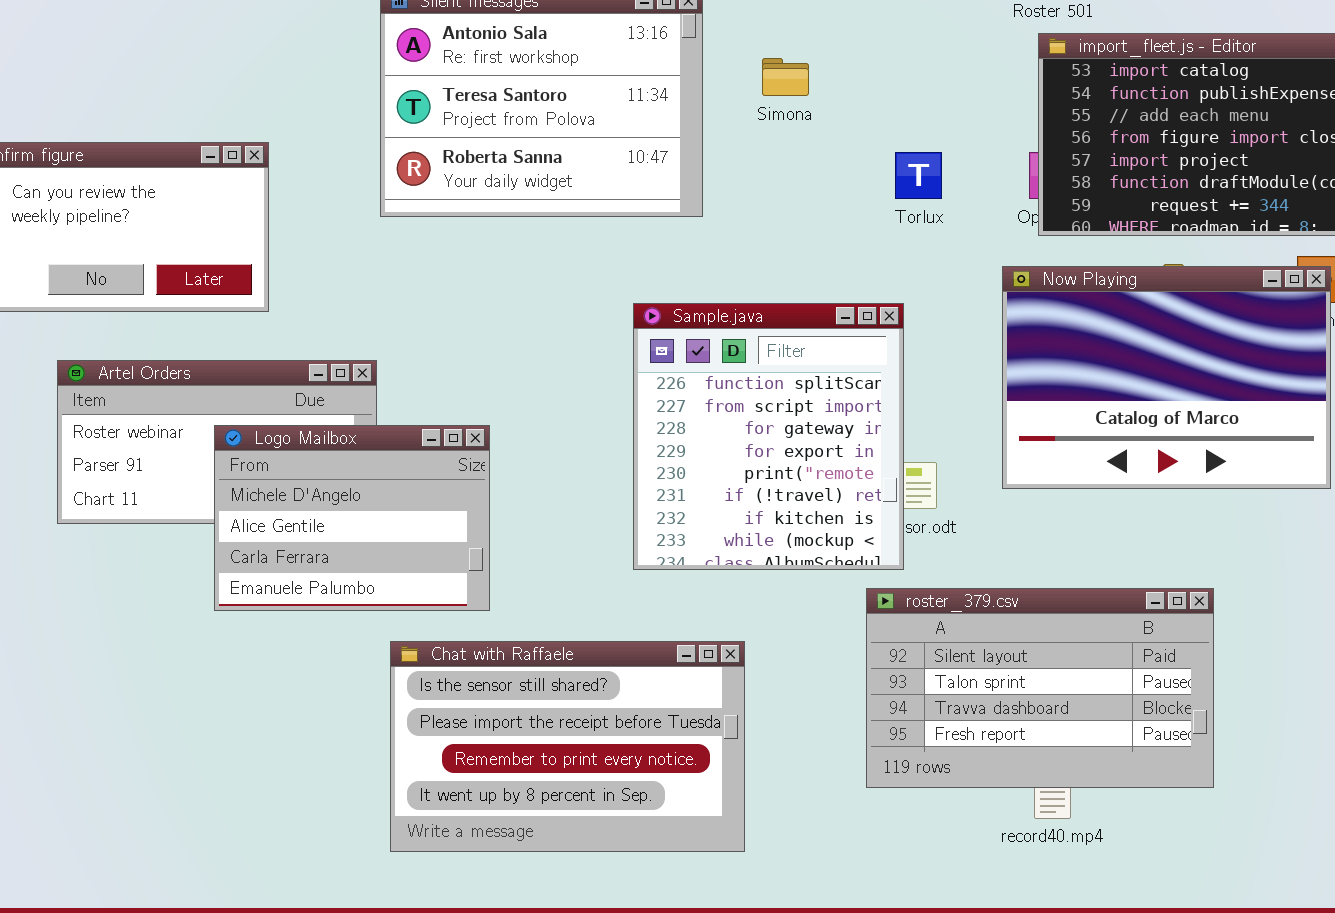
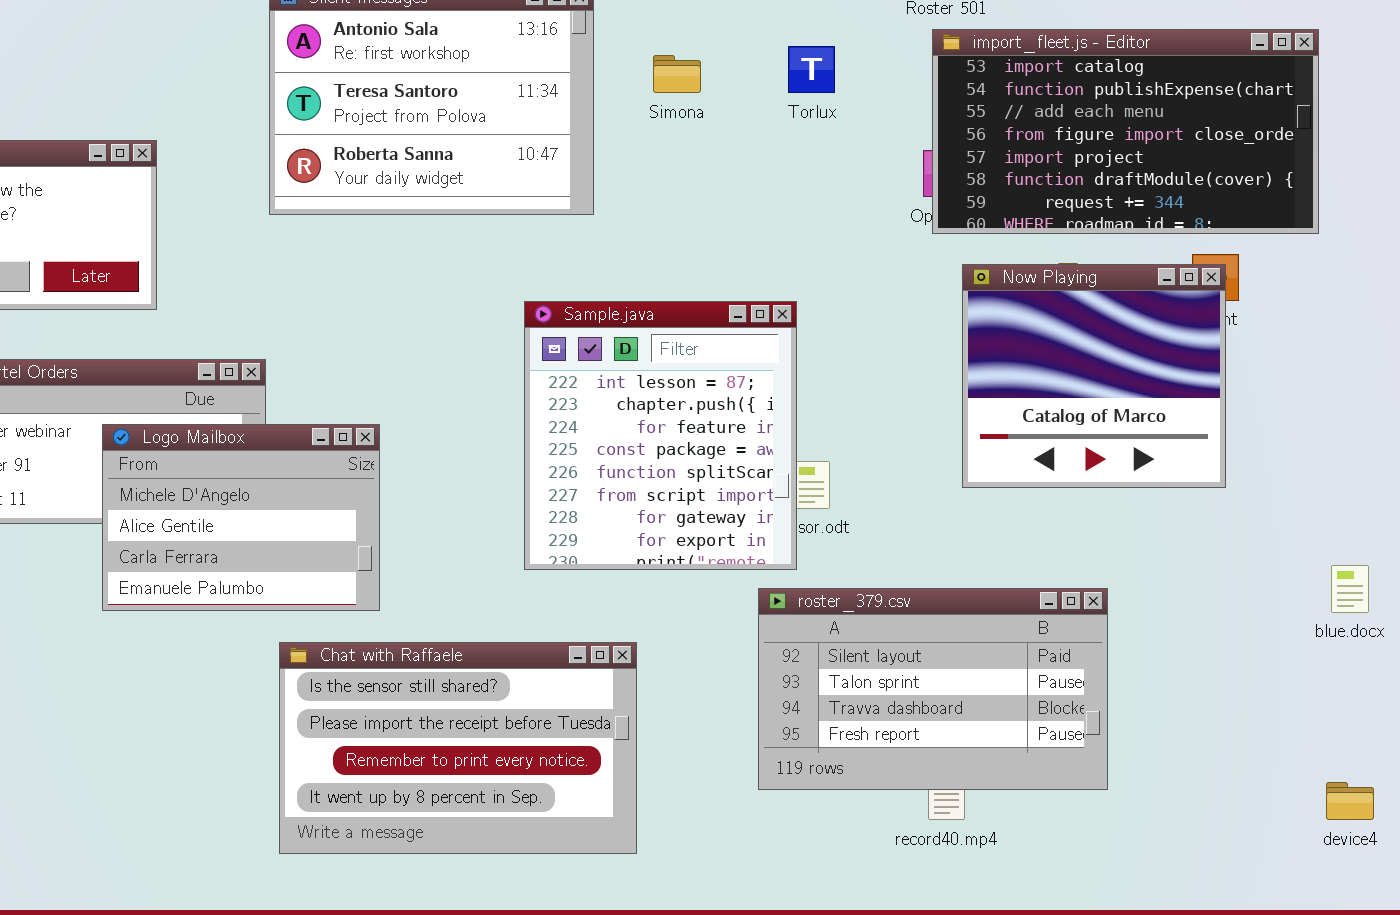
Torlux: [895,152,942,199] -> [788,46,835,93], moved
Now Playing: [1002,266,1331,489] -> [962,264,1226,488], resized
Sample.java: [633,303,904,570] -> [524,301,797,570], scrolled up 4 rows

